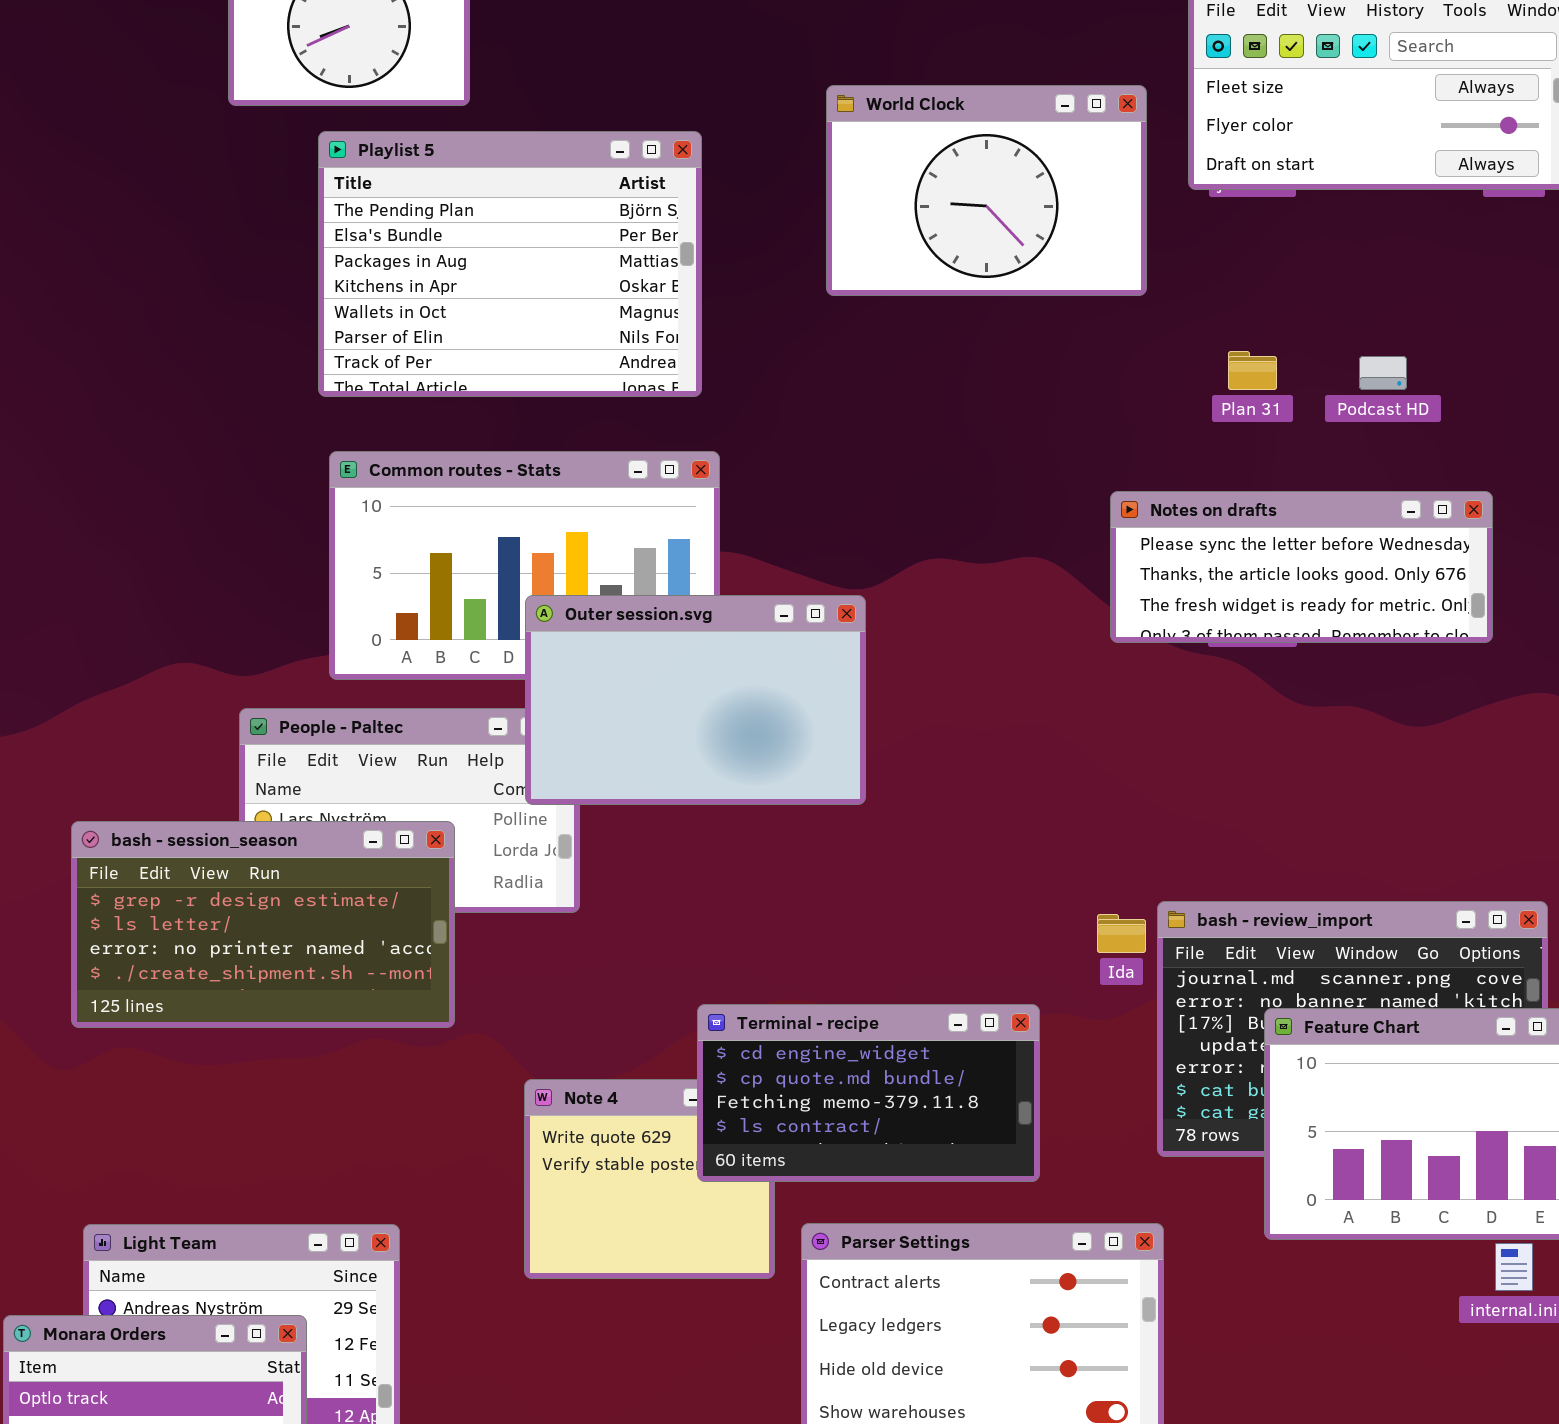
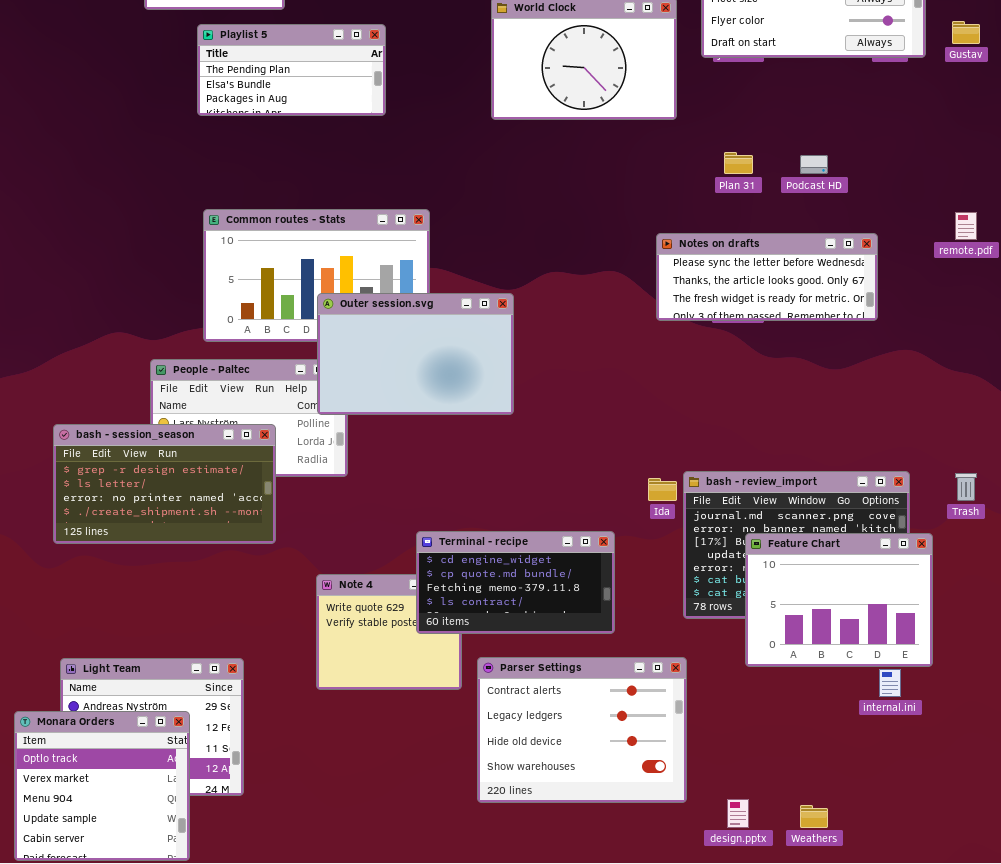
Playlist 5: [318,131,702,397] -> [197,24,386,116], resized

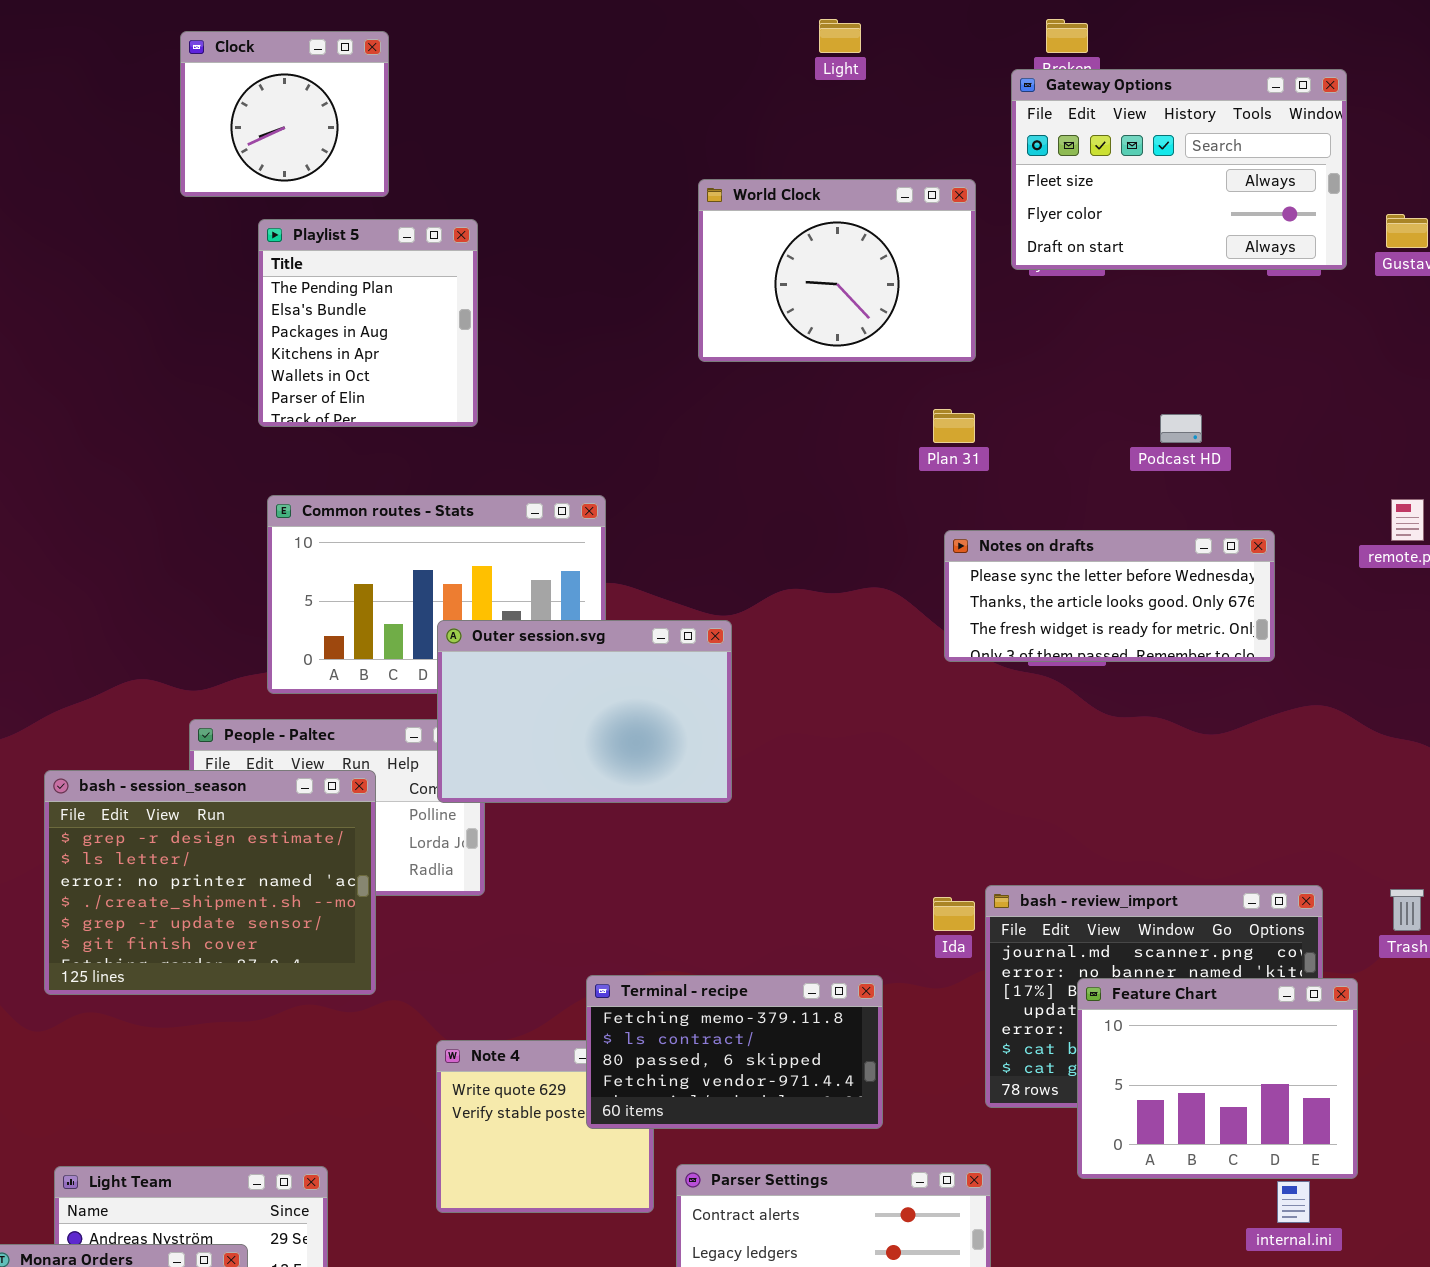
Playlist 5: [197,24,386,116] -> [258,219,478,427], resized
Plan 31: [724,152,753,174] -> [933,409,975,443], moved
bash - session_season: [53,424,276,544] -> [44,770,376,995], resized
Terminal - recipe: [416,531,615,634] -> [586,975,883,1129], scrolled down 2 rows

